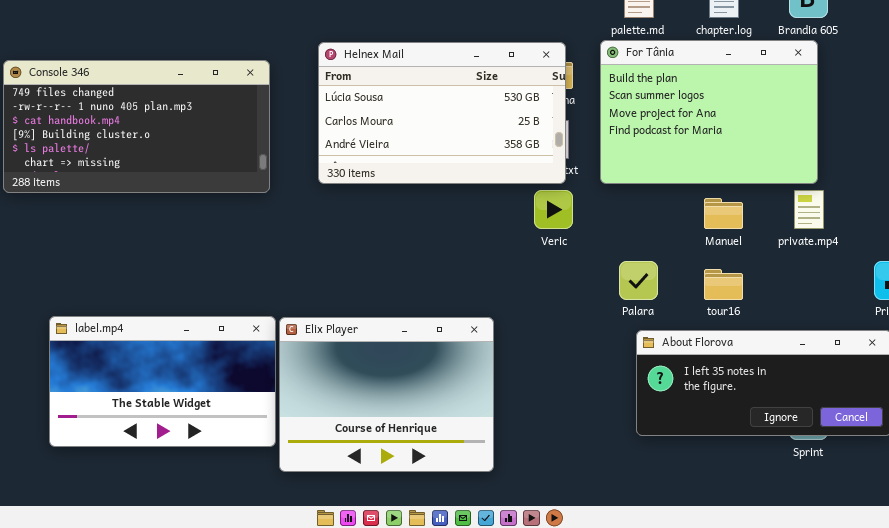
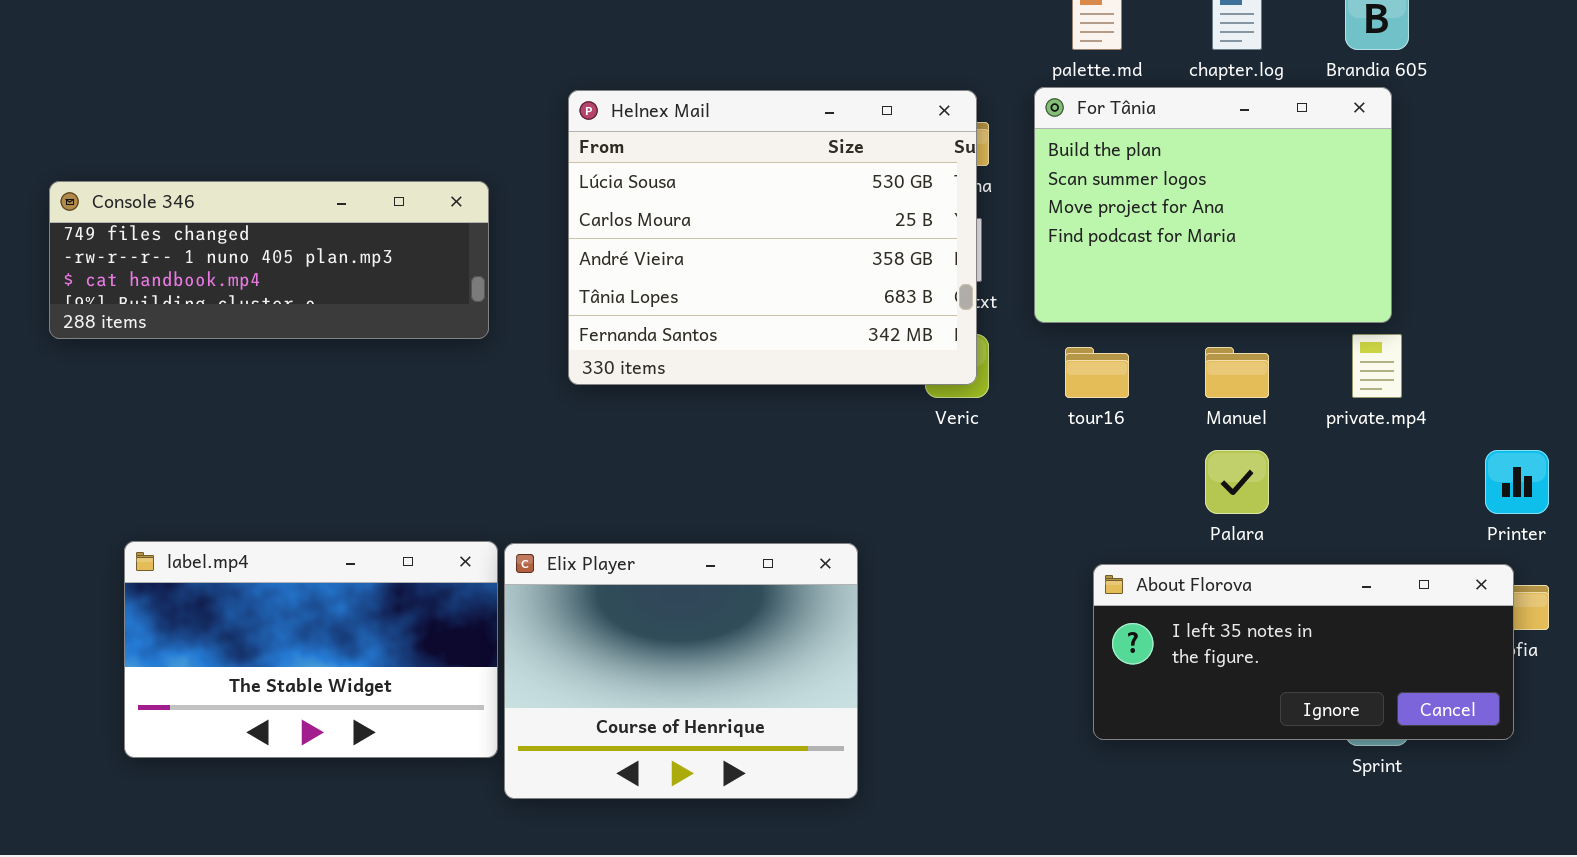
Helnex Mail: [318,42,566,184] -> [568,90,977,385], resized
Console 346: [3,60,270,193] -> [49,181,489,339], resized
Palara: [619,261,658,300] -> [1205,450,1269,514], moved
tour16: [704,269,743,300] -> [1065,347,1129,398], moved

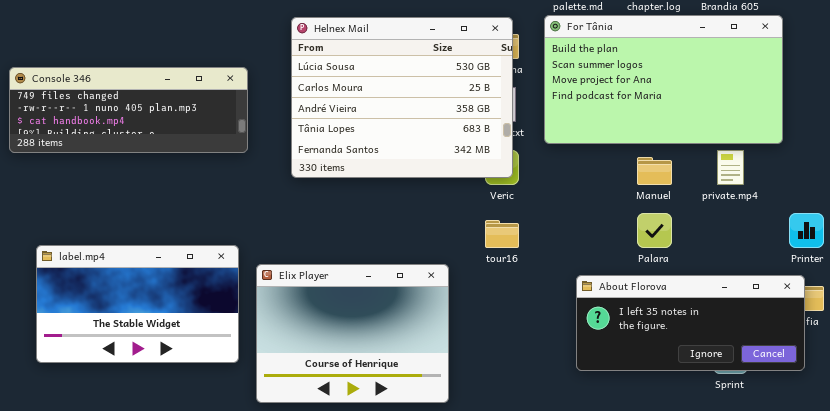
For Tânia: [1034,87,1392,323] -> [544,15,783,144], resized
tour16: [1065,347,1129,398] -> [485,220,519,248], moved
label.mp4: [124,541,498,758] -> [36,245,239,363], moved

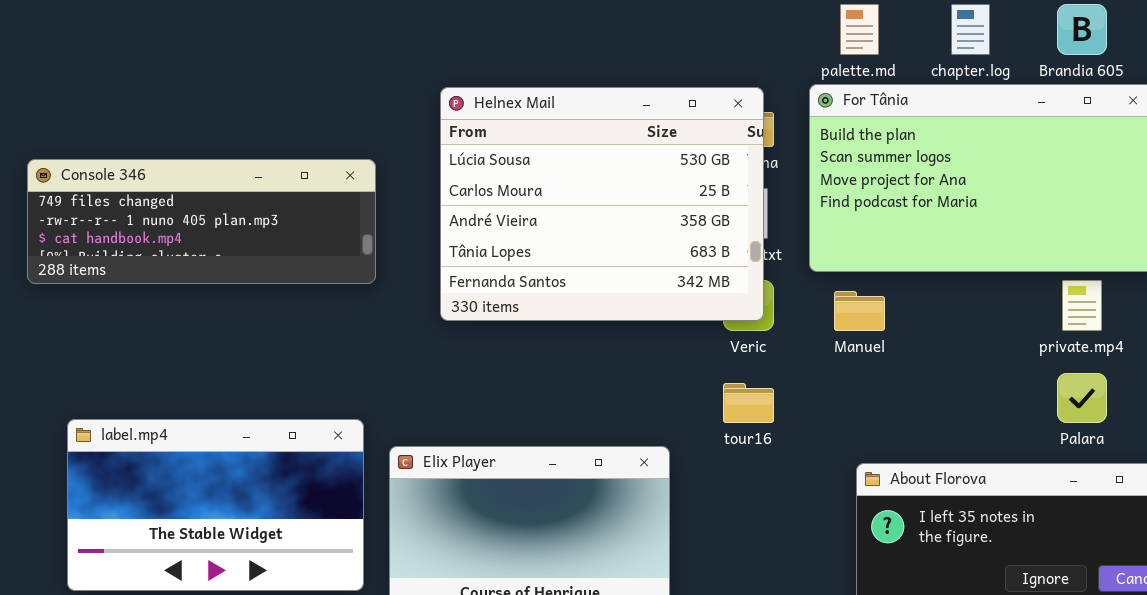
Manuel: [637,157,672,185] -> [834,291,885,331], moved
Palara: [637,213,672,248] -> [1057,373,1107,423], moved

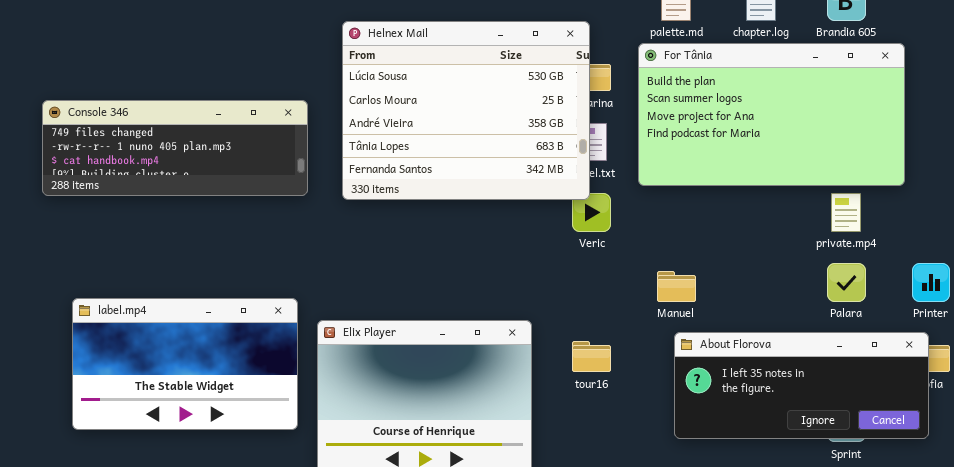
Helnex Mail: [440,87,764,321] -> [342,21,590,200], moved
Manuel: [834,291,885,331] -> [657,271,696,302], moved
tour16: [723,383,774,423] -> [572,341,611,372], moved

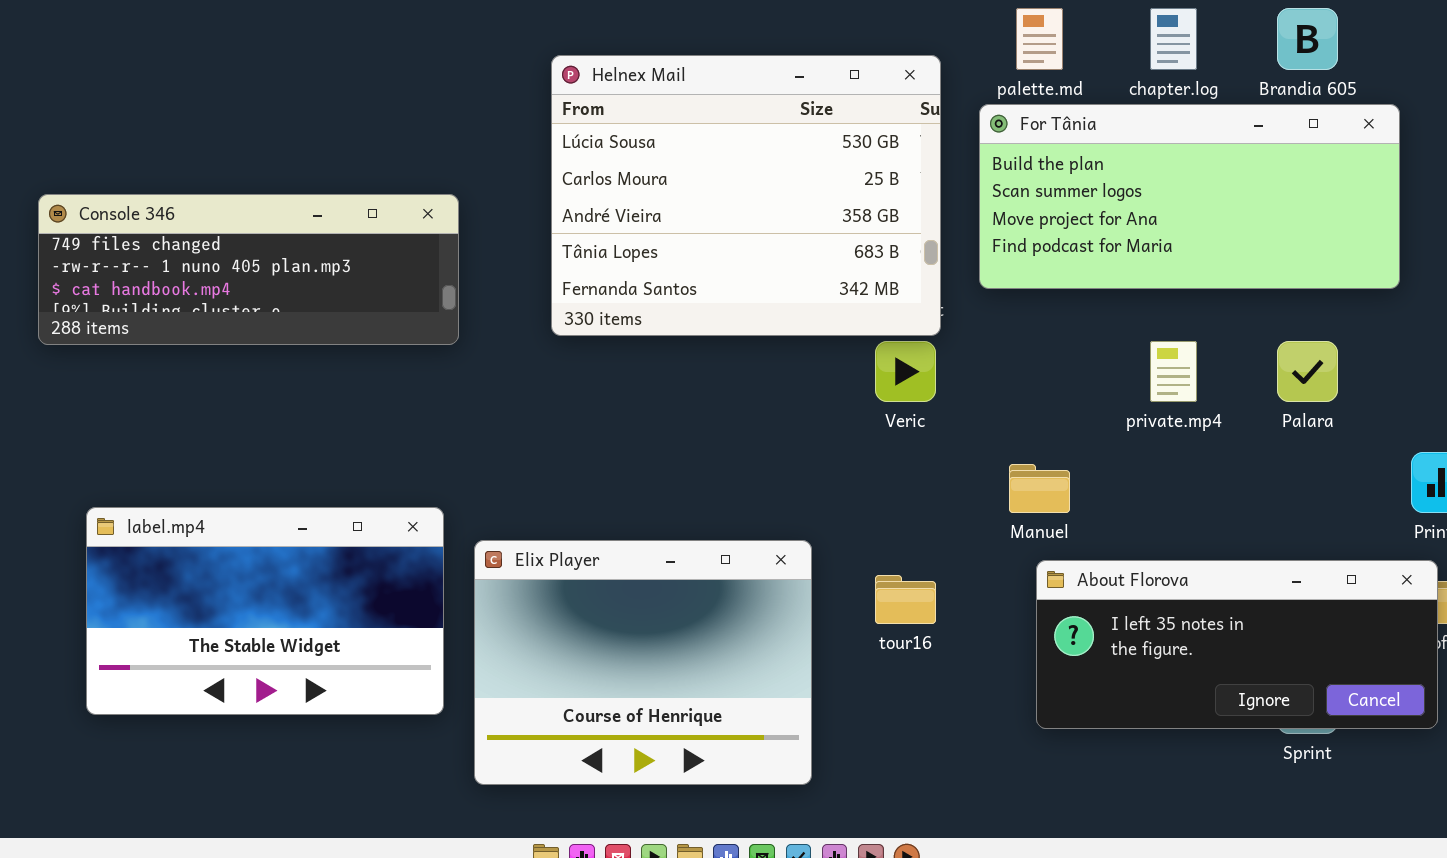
Helnex Mail: [342,21,590,200] -> [551,55,941,336], moved
For Tânia: [638,43,905,186] -> [979,104,1400,289], resized
private.mp4: [831,193,861,232] -> [1150,341,1197,402], moved
Palara: [827,263,866,302] -> [1277,341,1338,402], moved

